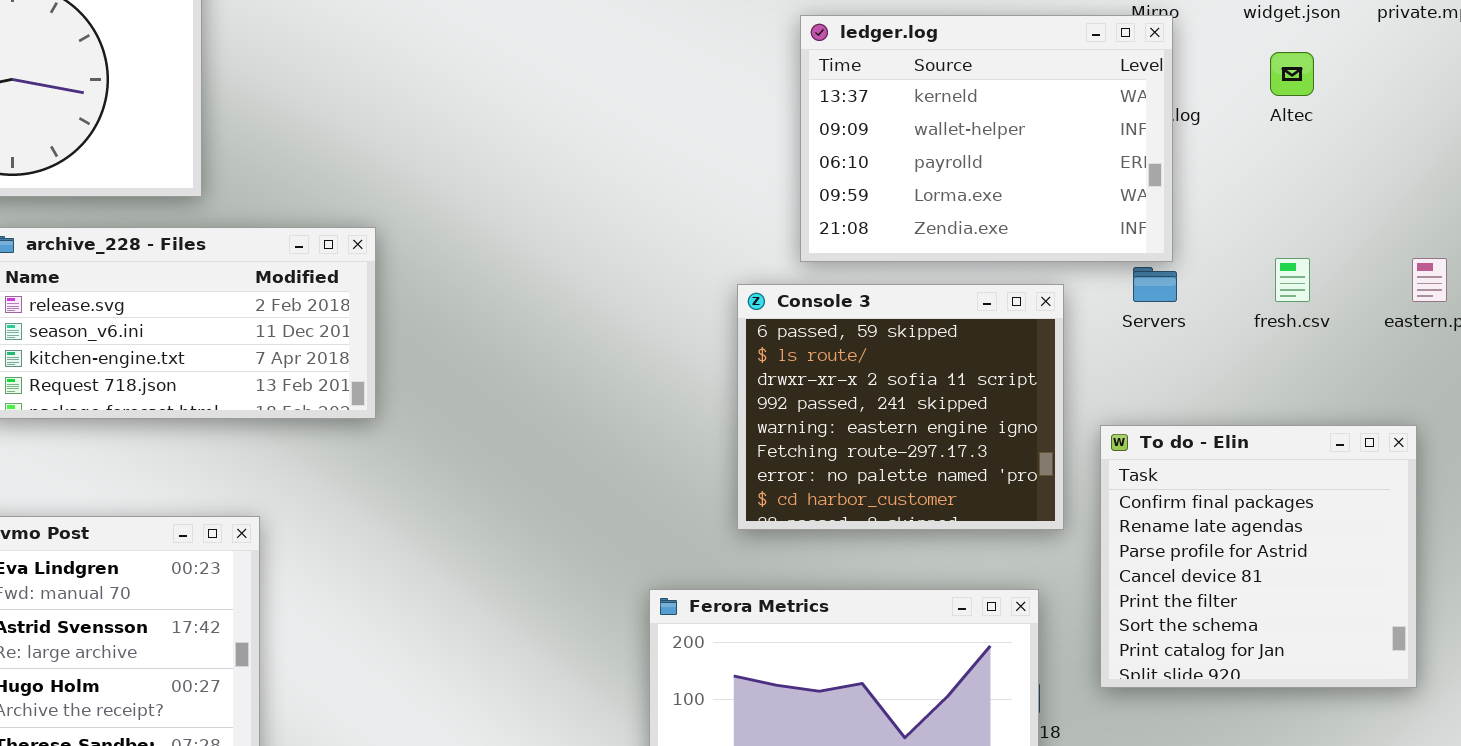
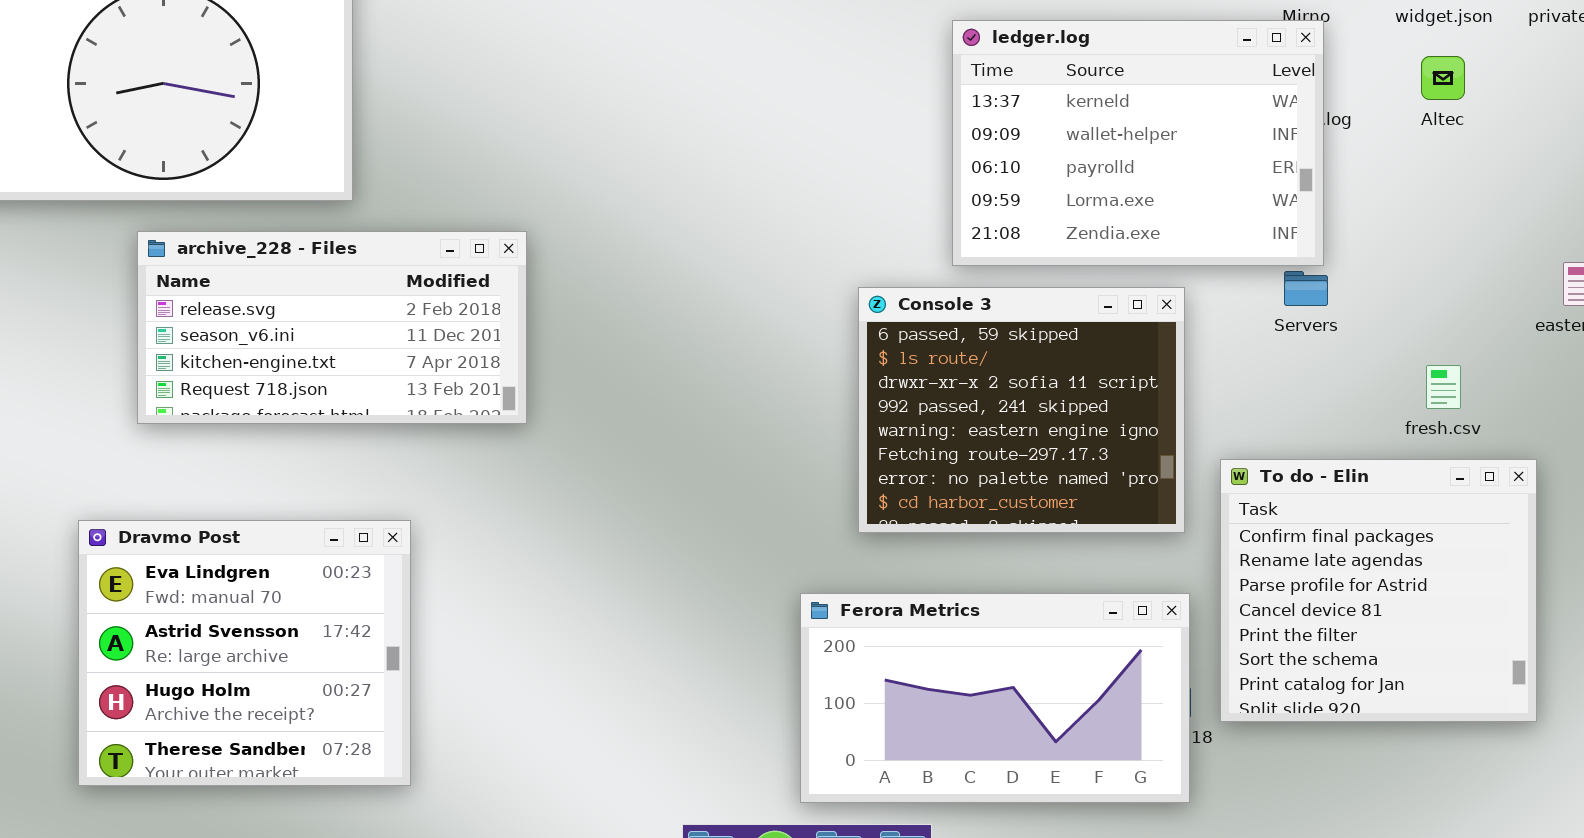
fresh.csv: [1275,258,1310,302] -> [1426,365,1461,409], moved
Console 3: [737,284,1064,530] -> [858,287,1185,533], moved
To do - Elin: [1100,425,1417,688] -> [1220,459,1537,722], moved

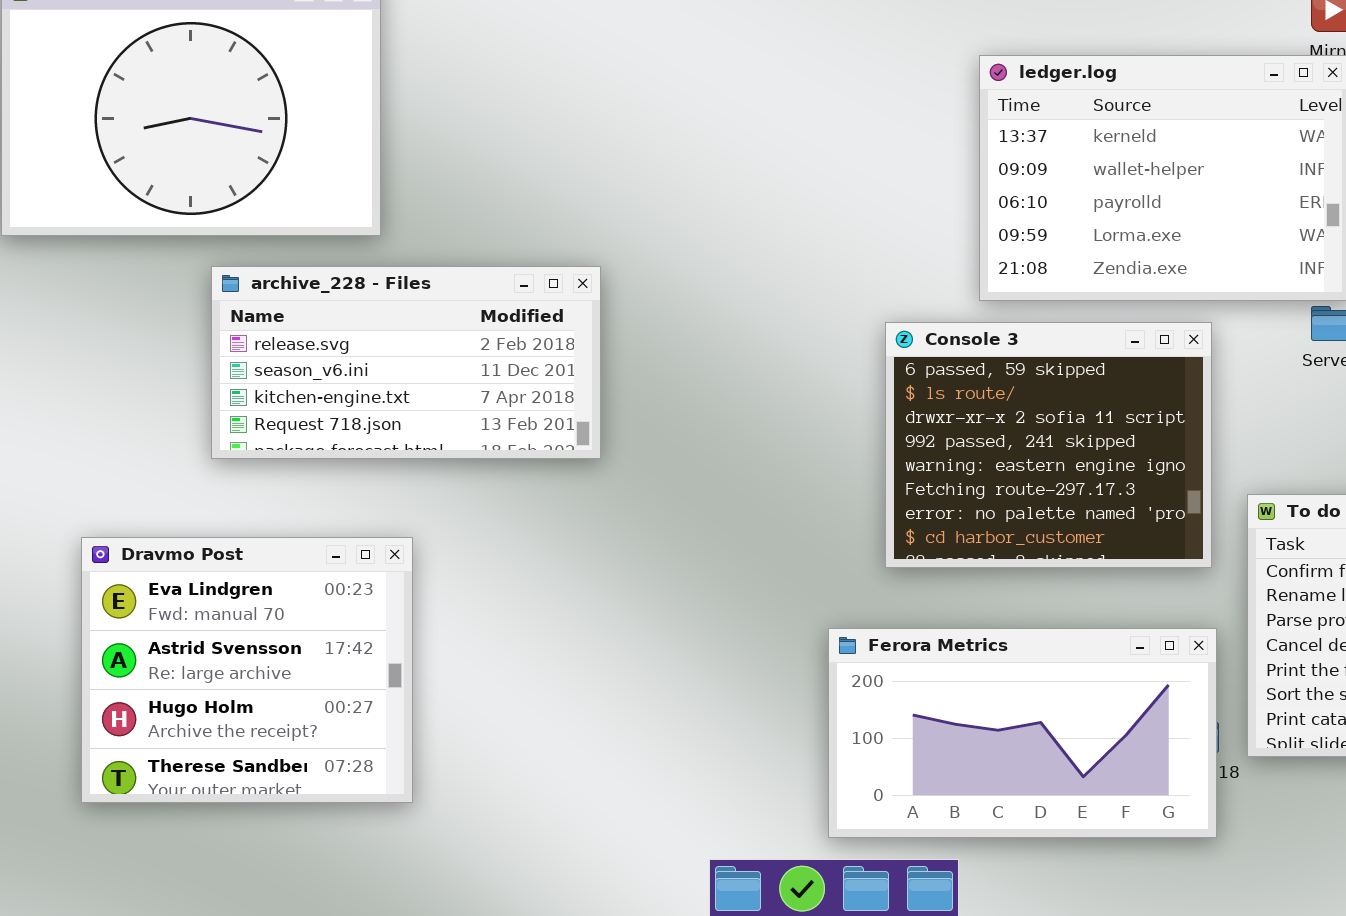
archive_228 - Files: [137,231,527,424] -> [211,266,601,459], moved
Dravmo Post: [78,520,411,786] -> [81,537,413,803], moved

